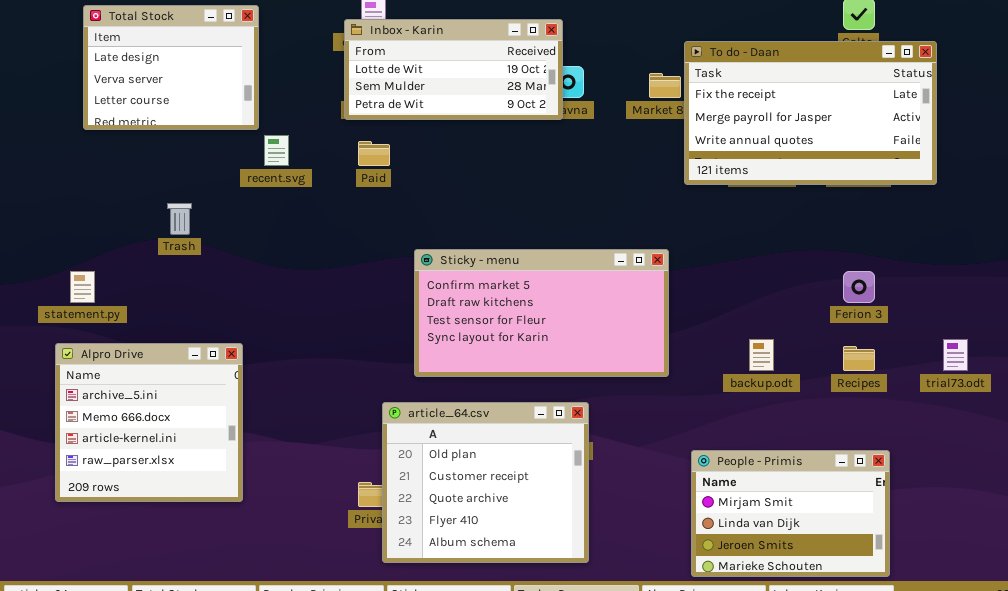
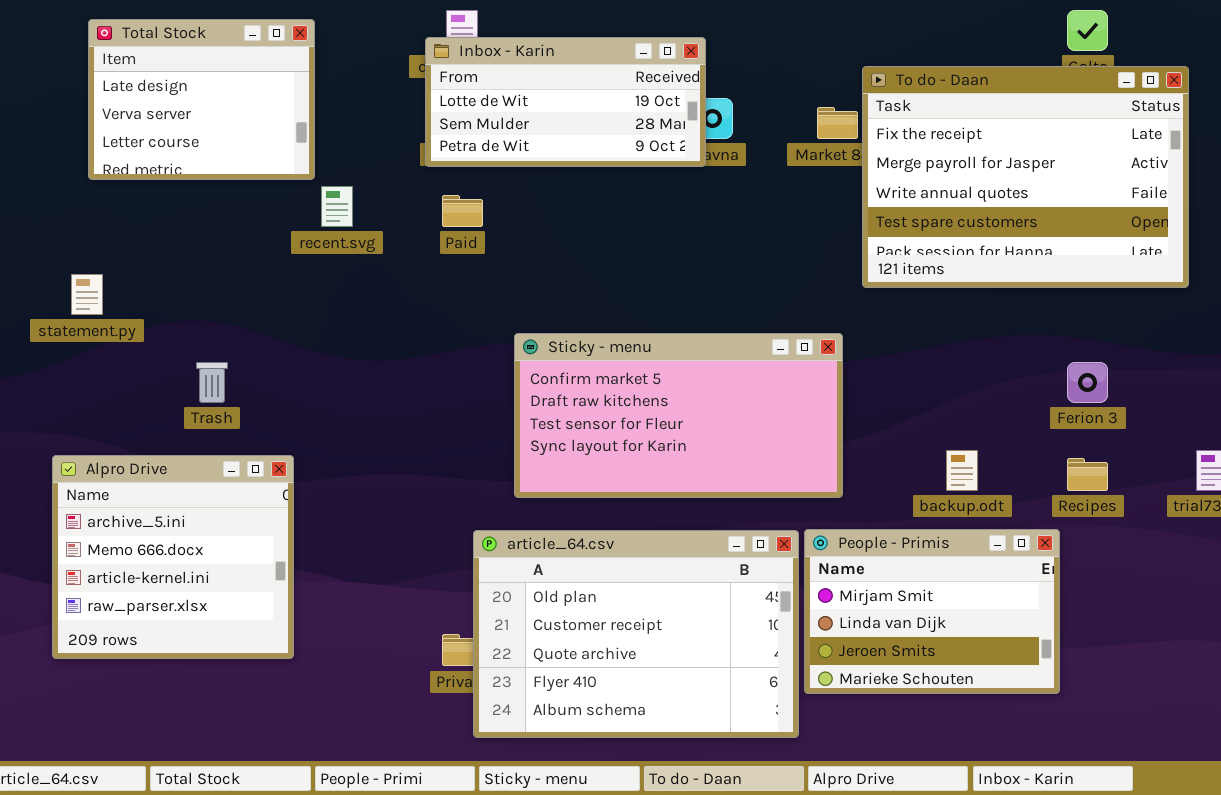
To do - Daan: [684,41,937,185] -> [862,66,1189,288], resized
Trash: [167,203,192,235] -> [196,362,228,403], moved
statement.py: [70,271,95,303] -> [71,274,103,315], moved
article_64.csv: [382,402,589,563] -> [473,530,799,738], resized
People - Primis: [691,450,890,577] -> [804,529,1060,694], moved

